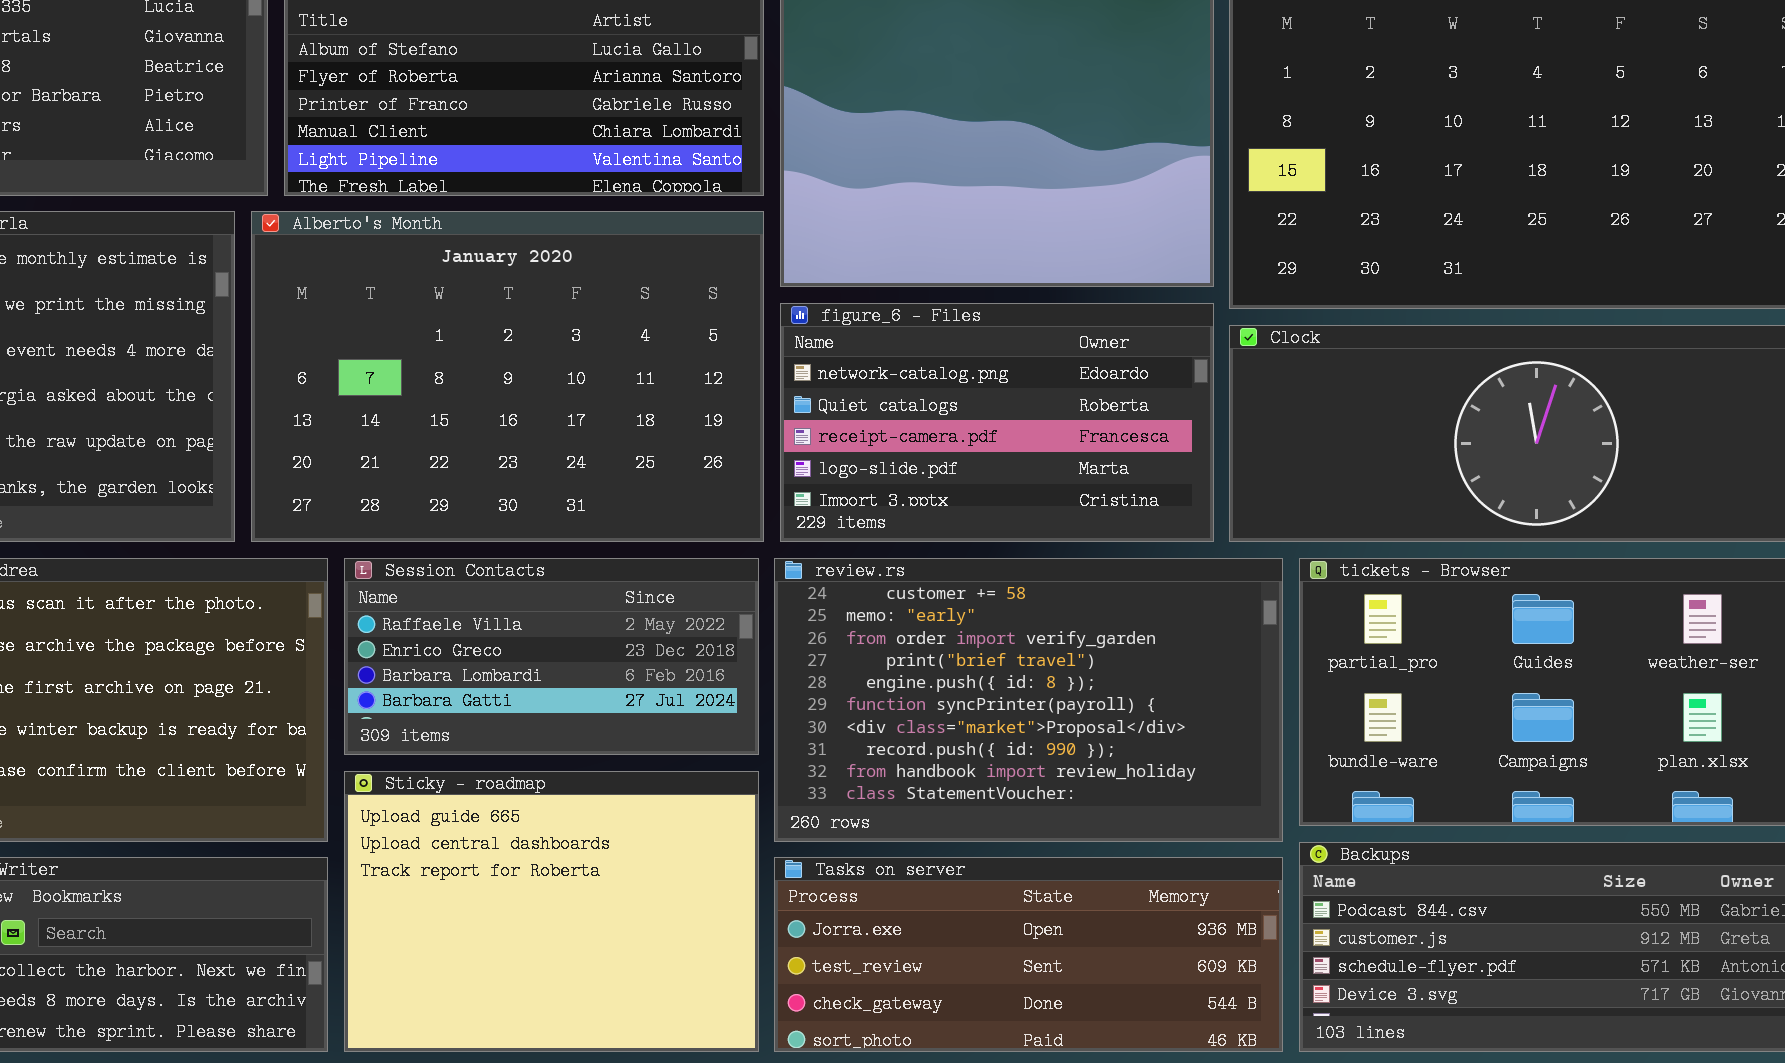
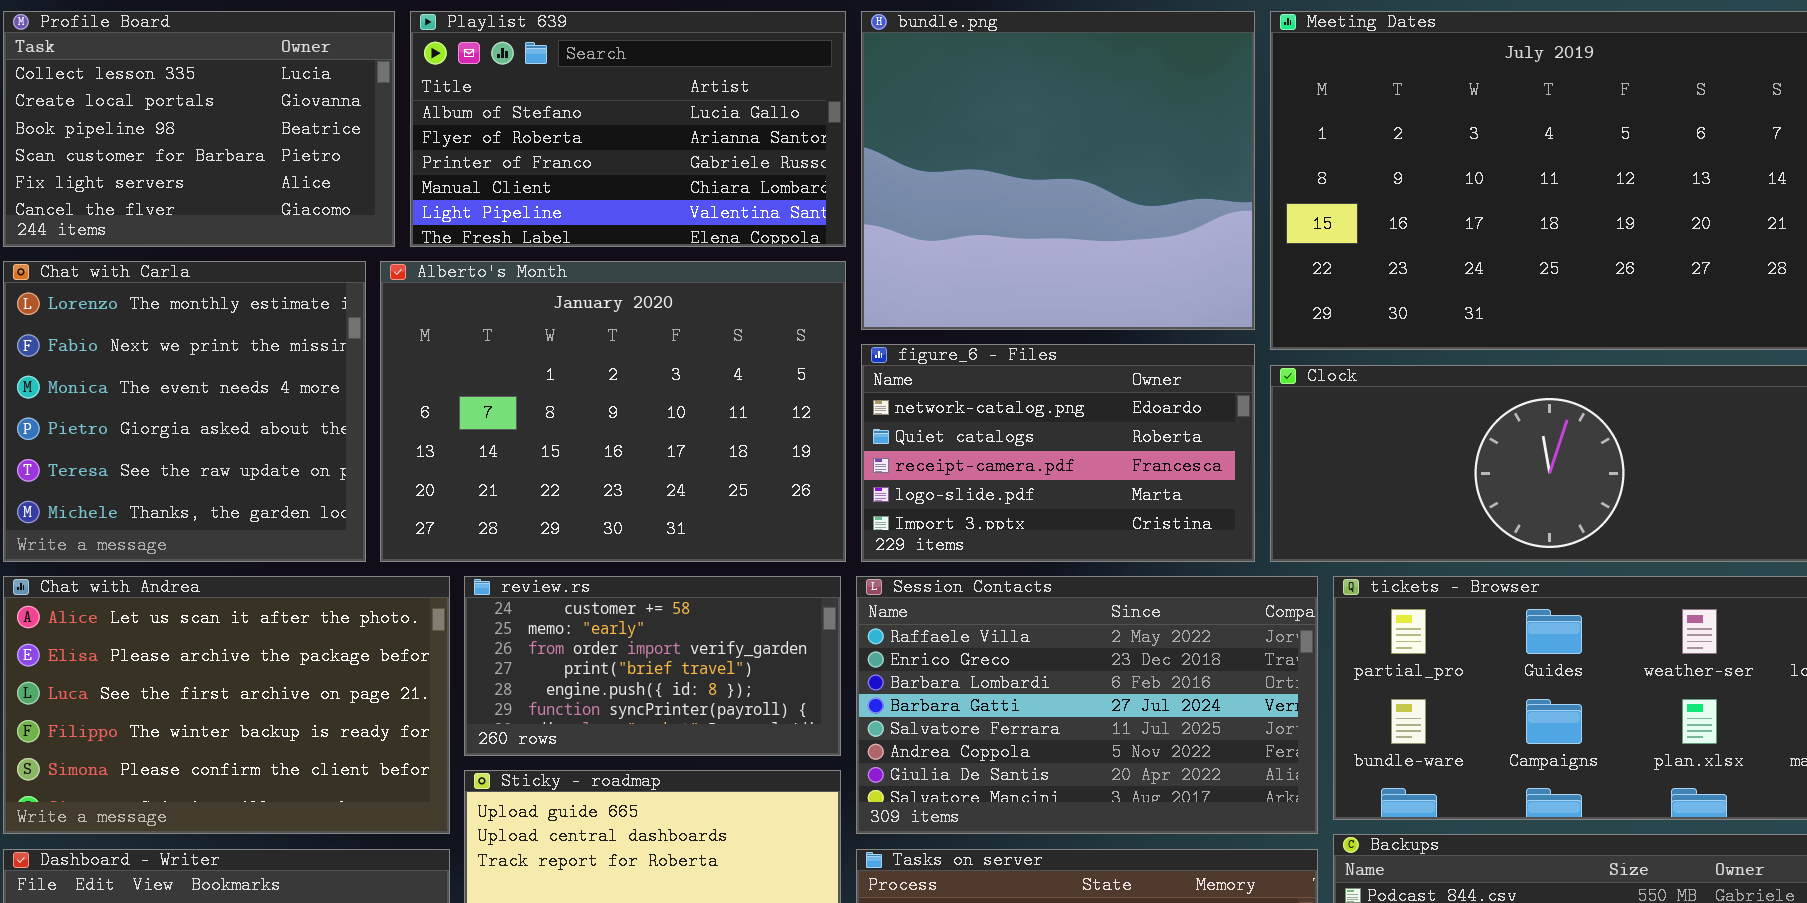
Session Contacts: [344,558,759,755] -> [856,576,1318,834], moved, resized
review.rs: [774,558,1283,842] -> [464,576,841,756], moved, resized

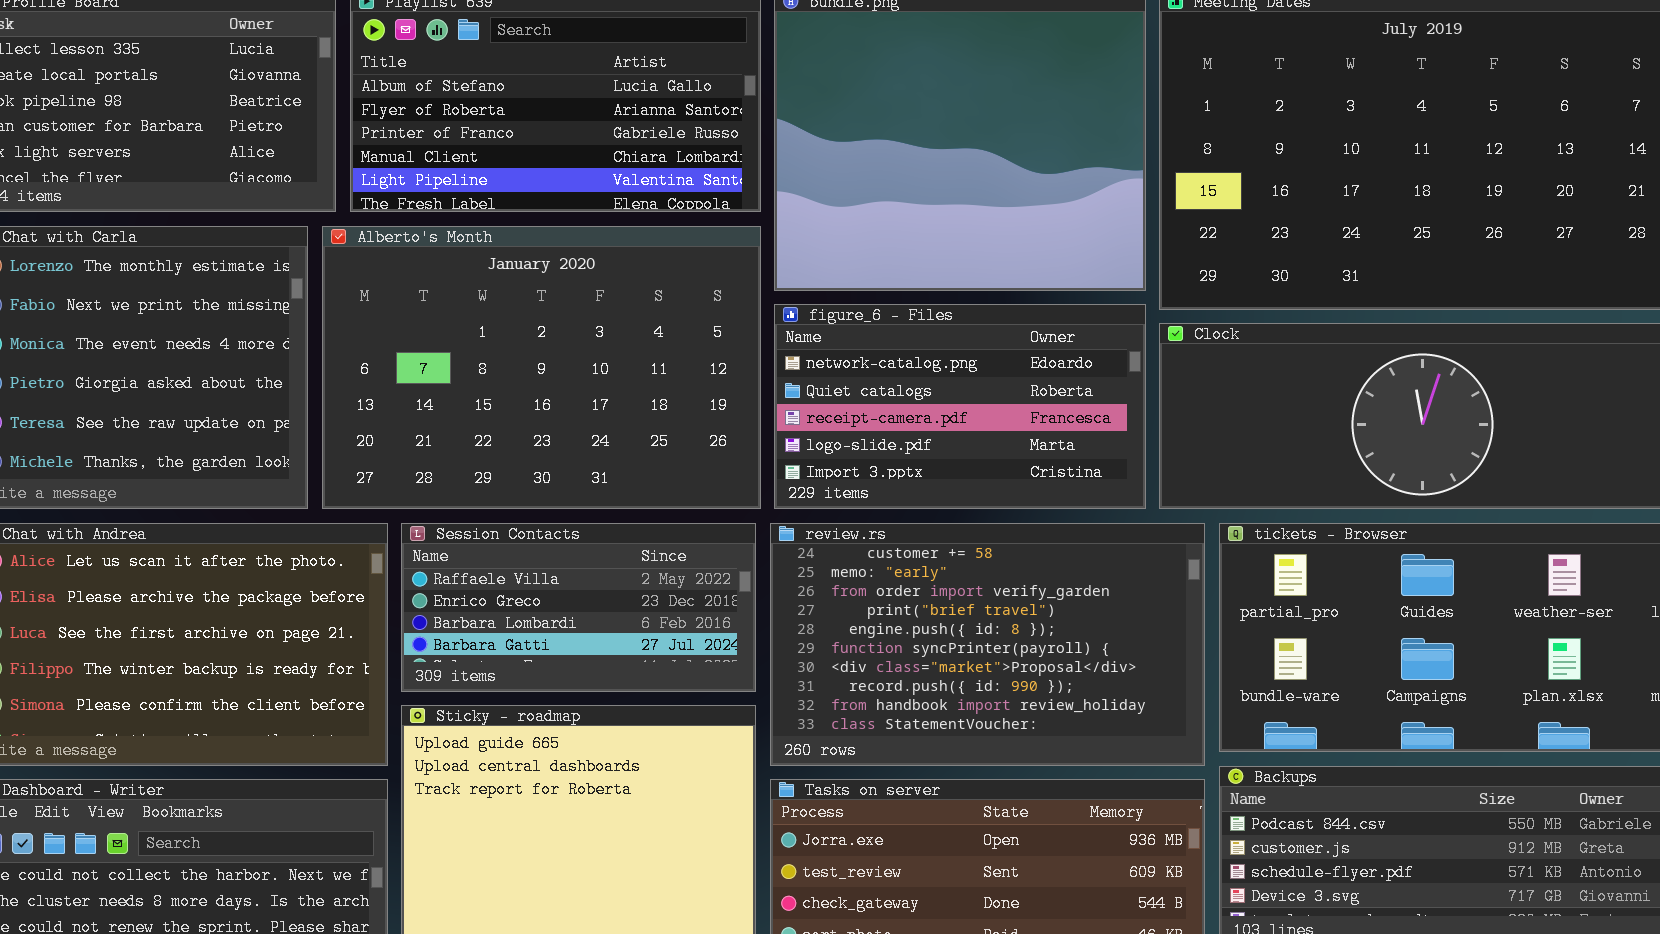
review.rs: [464,576,841,756] -> [770,523,1205,766], moved, resized
Session Contacts: [856,576,1318,834] -> [401,523,756,692], moved, resized

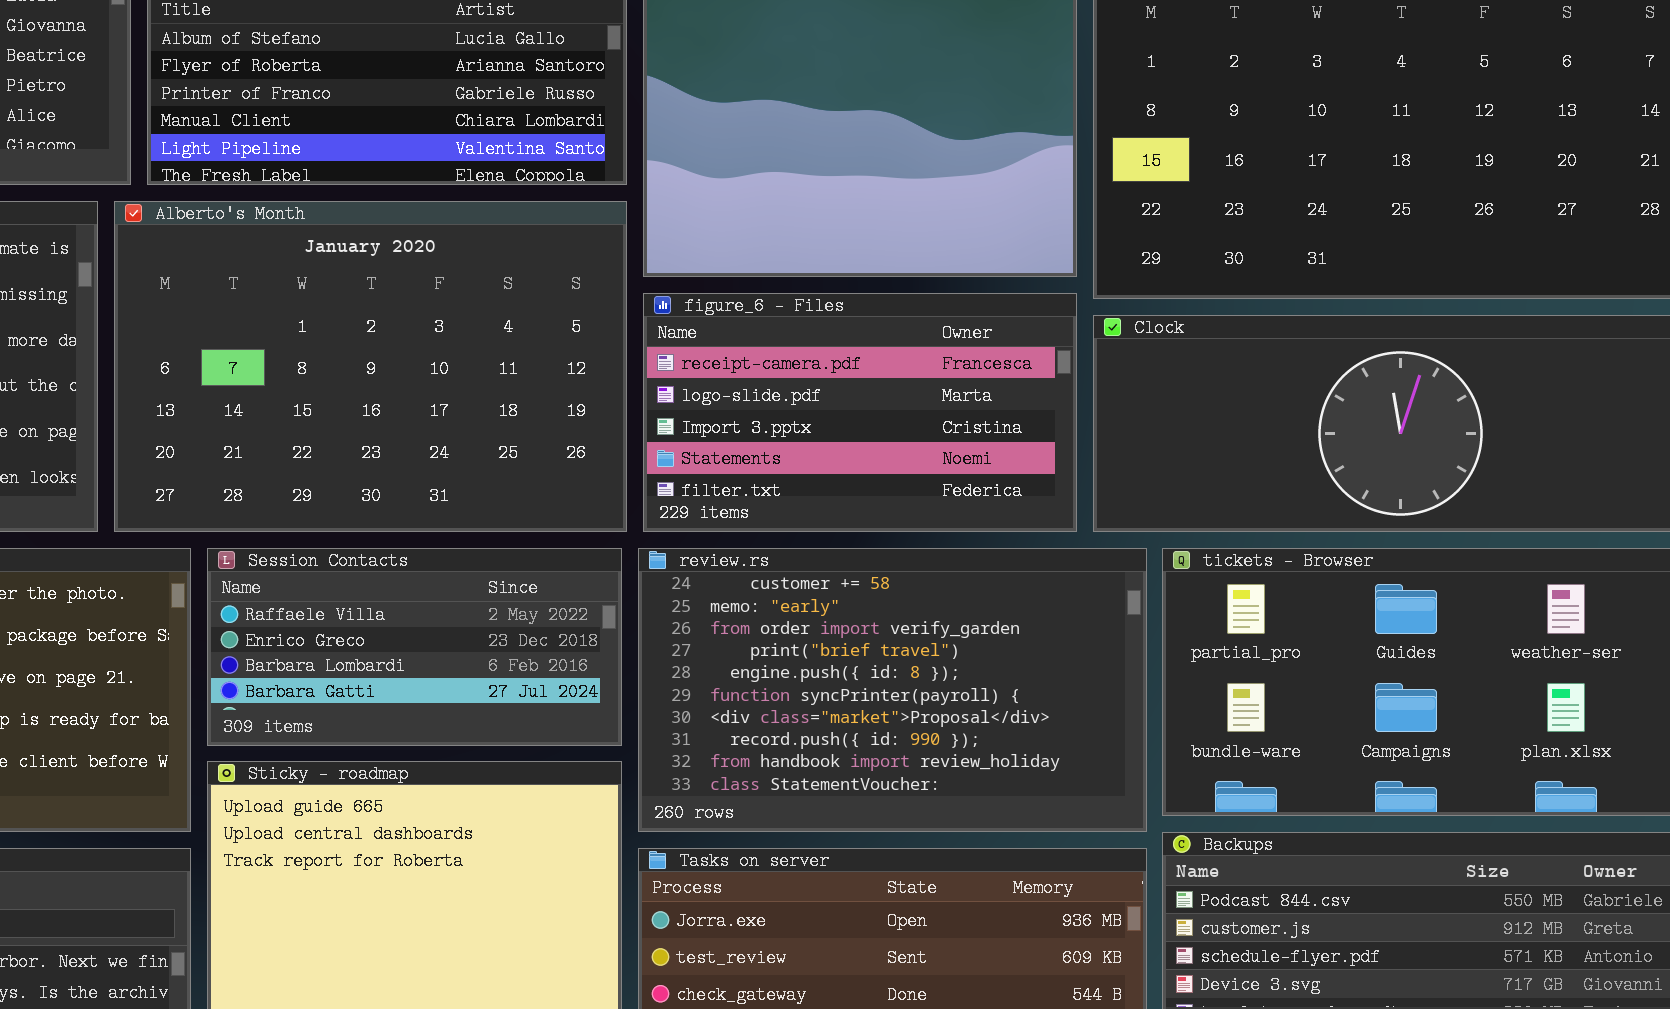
figure_6 - Files: [774,304,1146,509] -> [643,293,1077,532], scrolled down 2 rows

